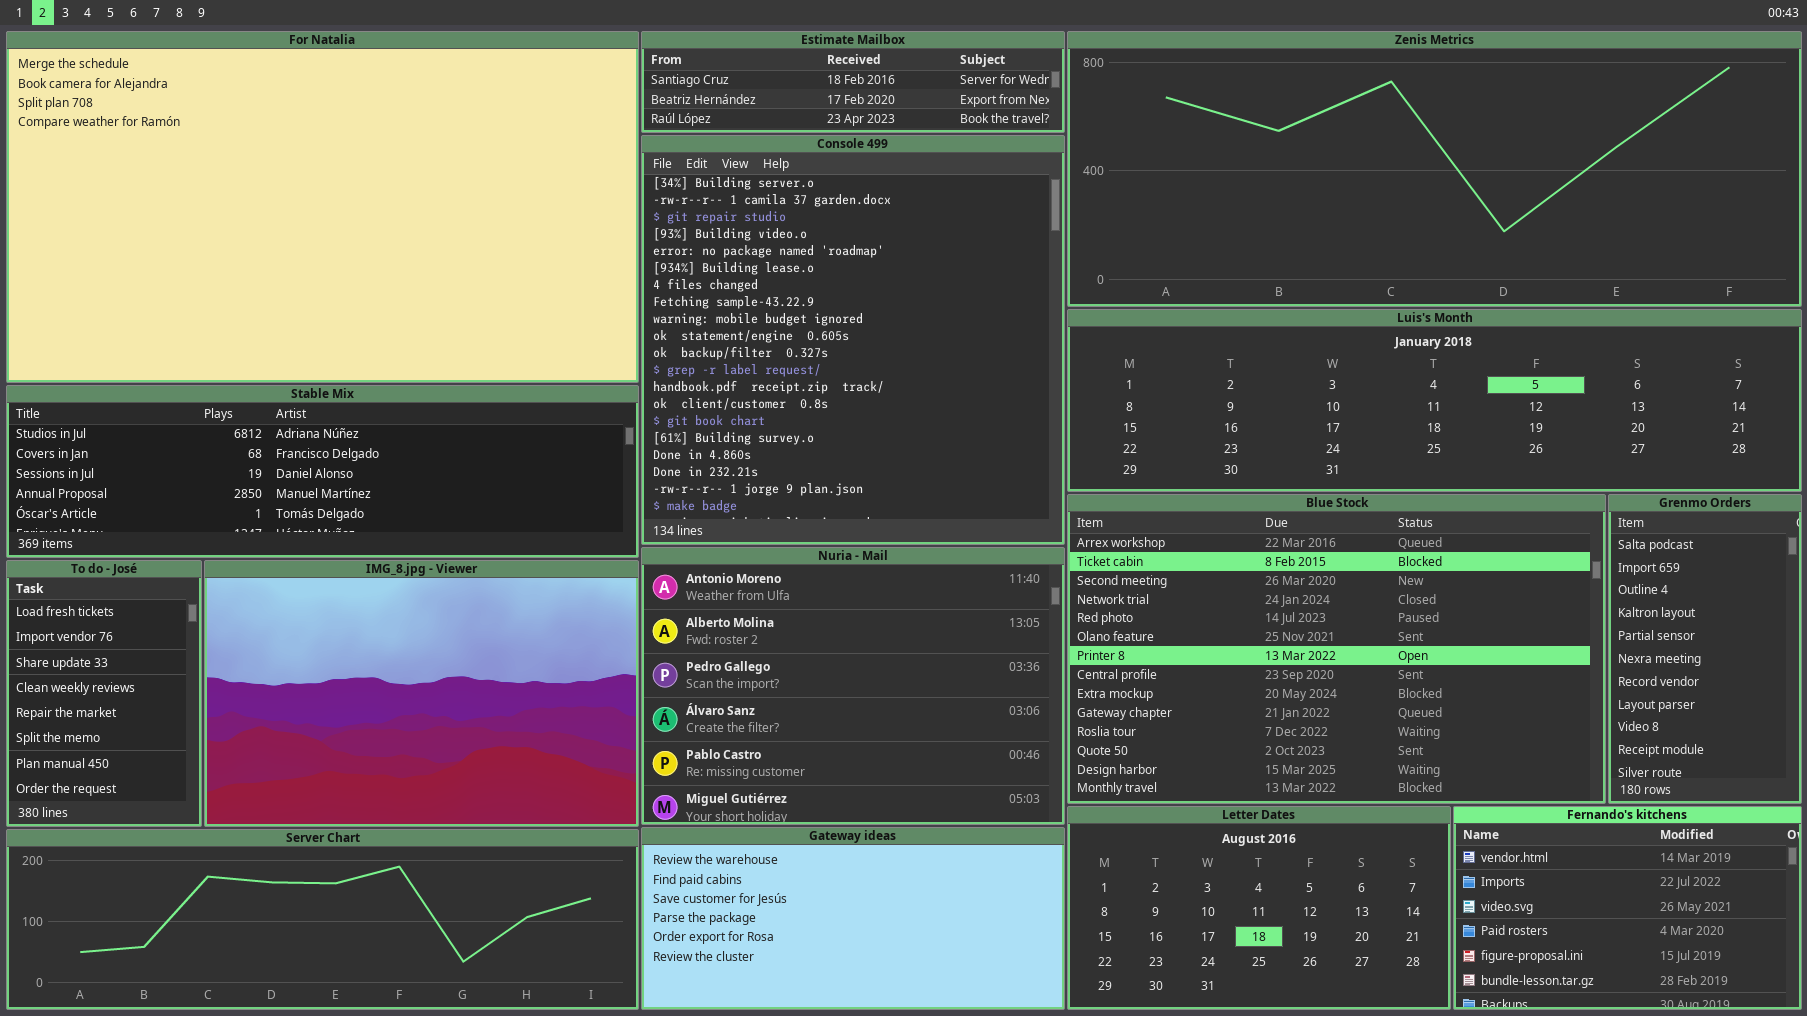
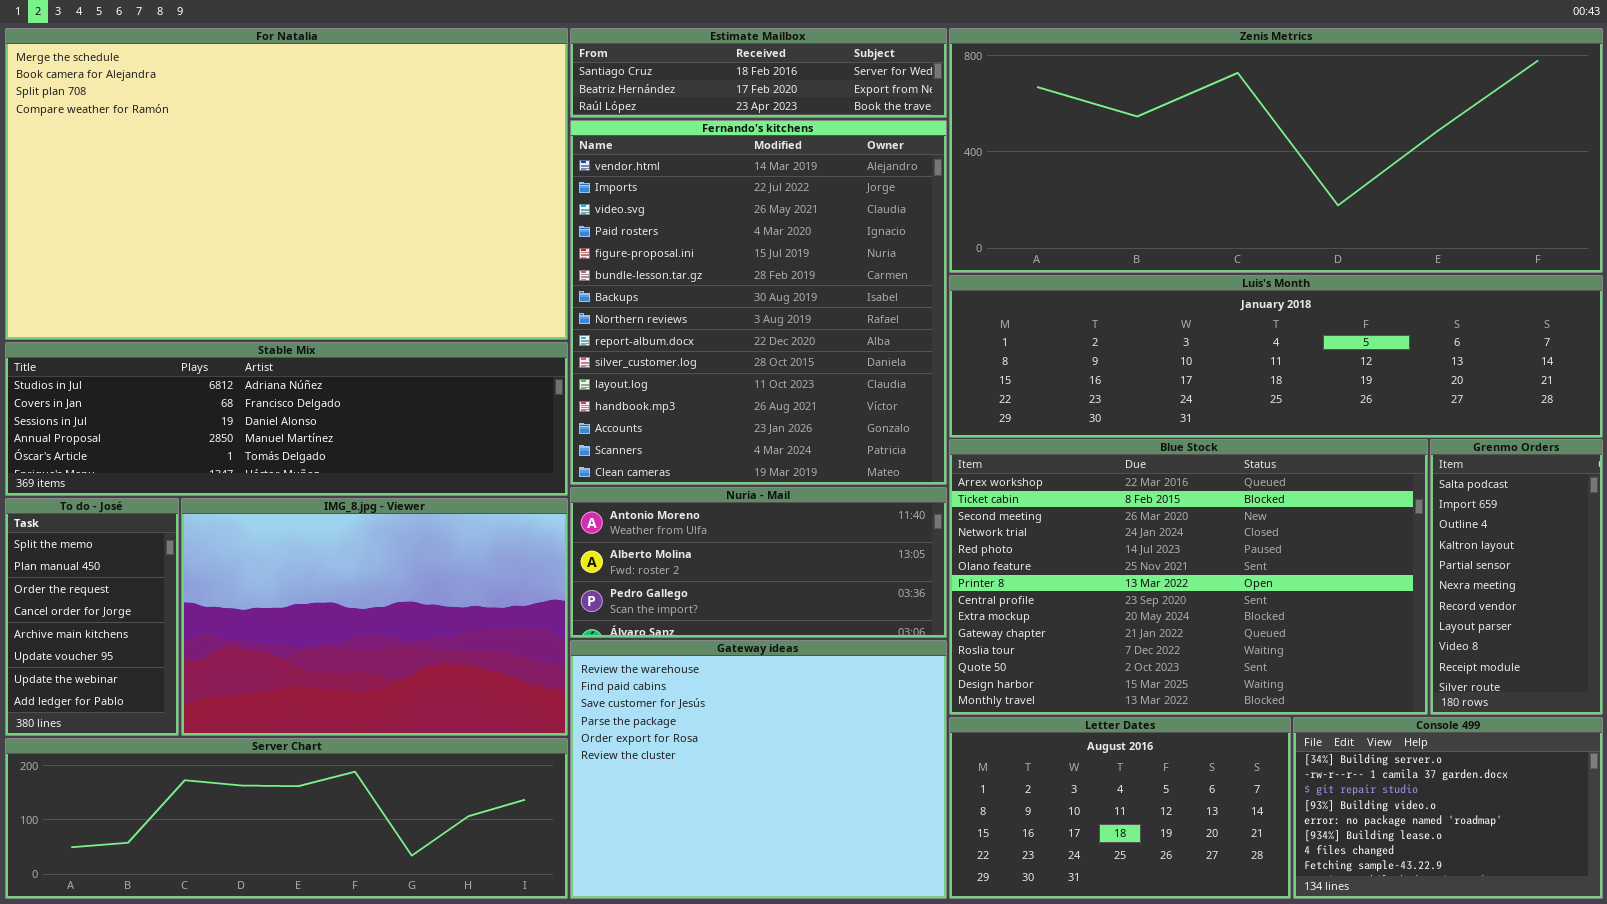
Console 499: [641,135,1065,545] -> [1293,717,1603,899], moved, resized
Nuria - Mail: [641,547,1065,825] -> [570,487,947,638], resized
To do - José: [6,560,202,827] -> [5,498,179,736], scrolled down 5 rows
Fernando's kitchens: [1453,806,1802,1010] -> [570,120,947,485], moved, resized
Gateway ideas: [641,827,1065,1010] -> [570,640,947,899], resized

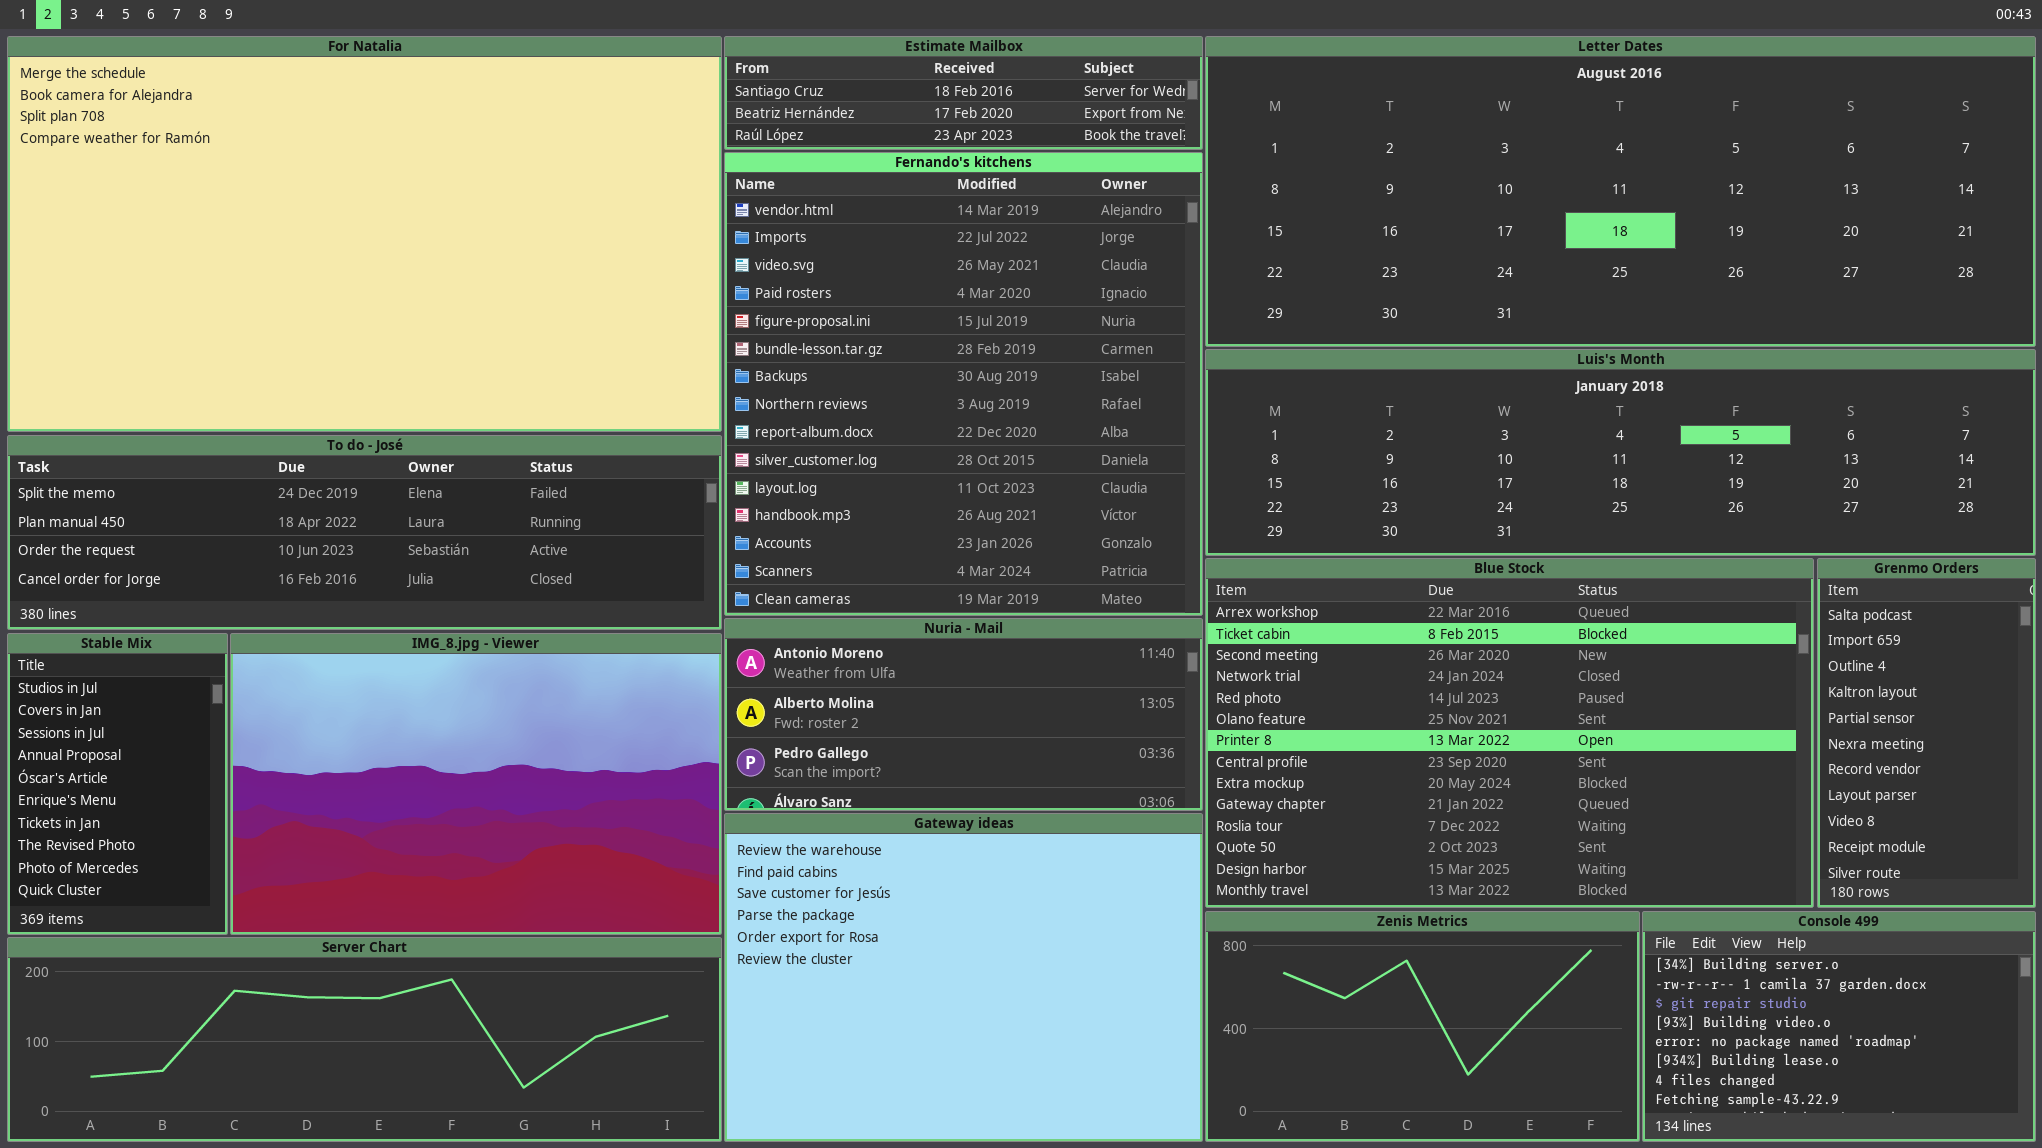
Zenis Metrics: [949,28,1603,273] -> [1205,911,1640,1142], moved, resized
Stable Mix: [5,342,568,496] -> [7,633,228,935], moved, resized
To do - José: [5,498,179,736] -> [7,435,722,630], moved, resized
Letter Dates: [949,717,1291,899] -> [1205,36,2036,347], moved, resized

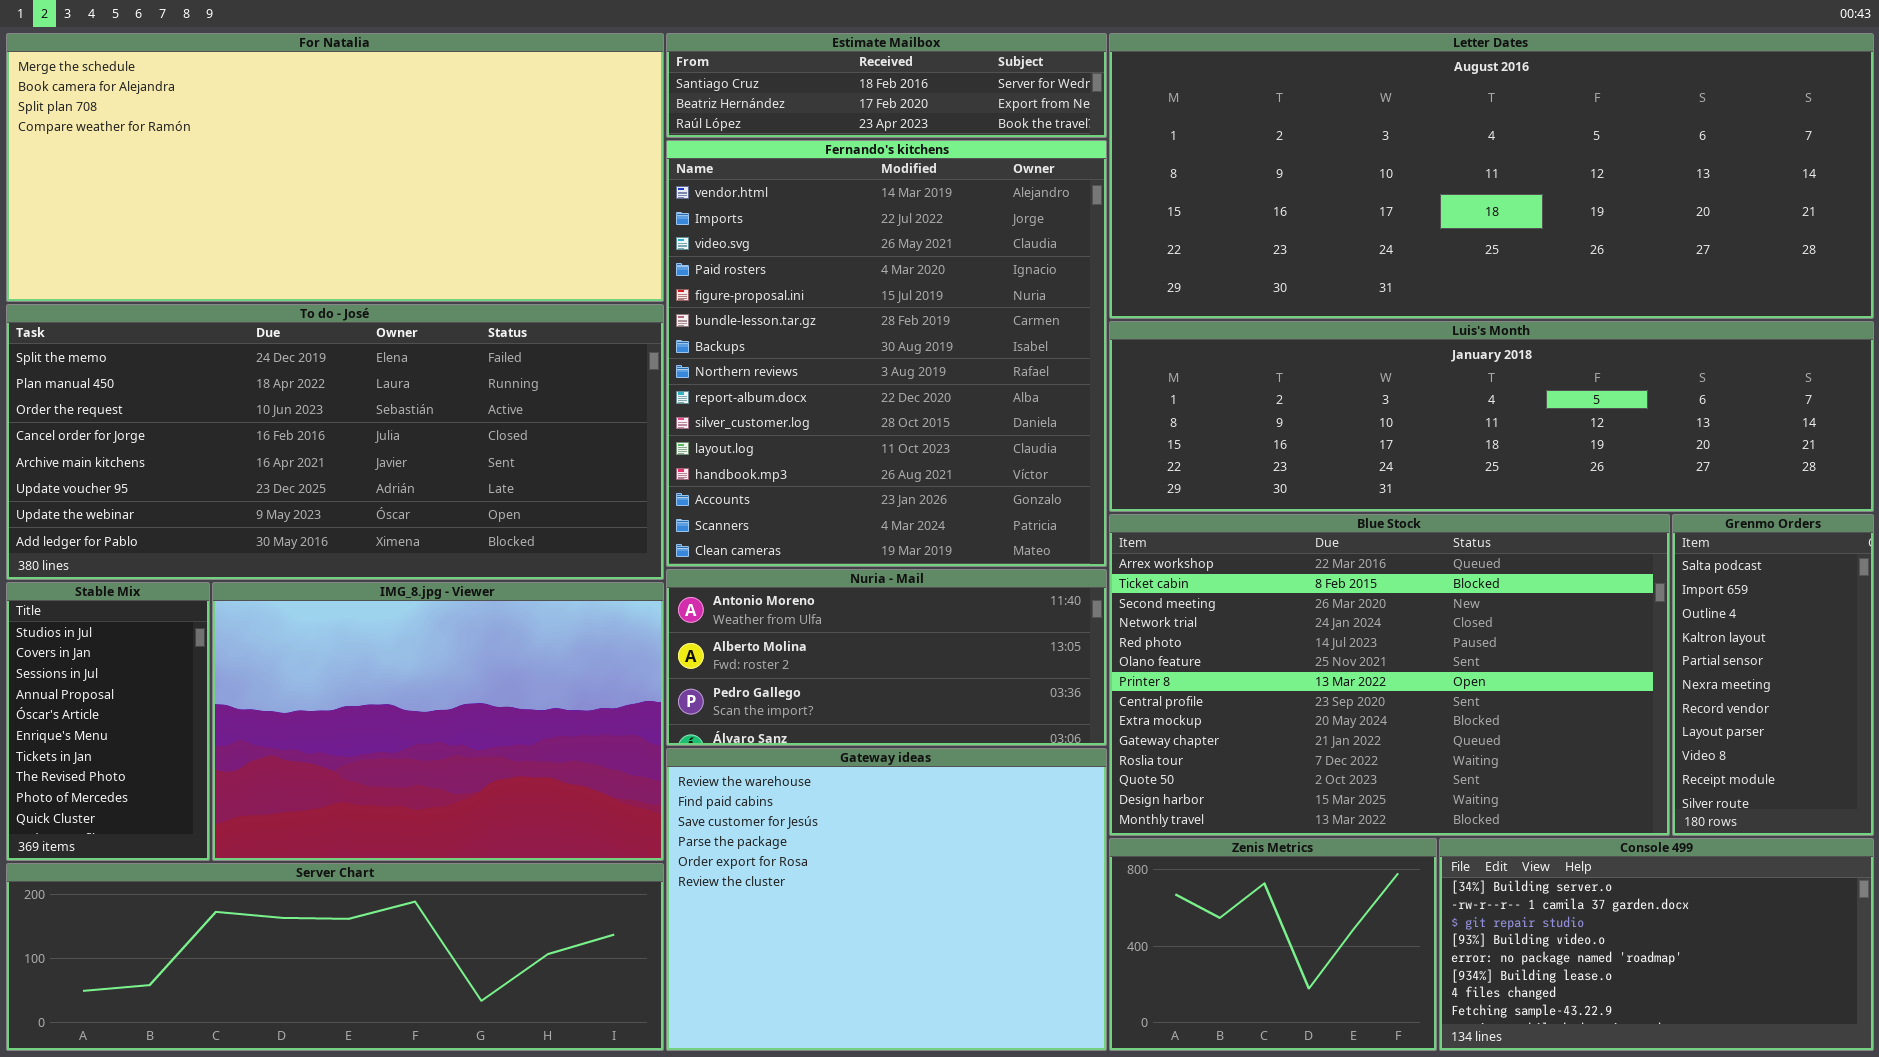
For Natalia: [7,36,722,432] -> [6,33,664,302], resized
To do - José: [7,435,722,630] -> [6,304,664,580], resized
Zenis Metrics: [1205,911,1640,1142] -> [1109,838,1437,1051], resized
Console 499: [1642,911,2036,1142] -> [1439,838,1874,1051], resized

